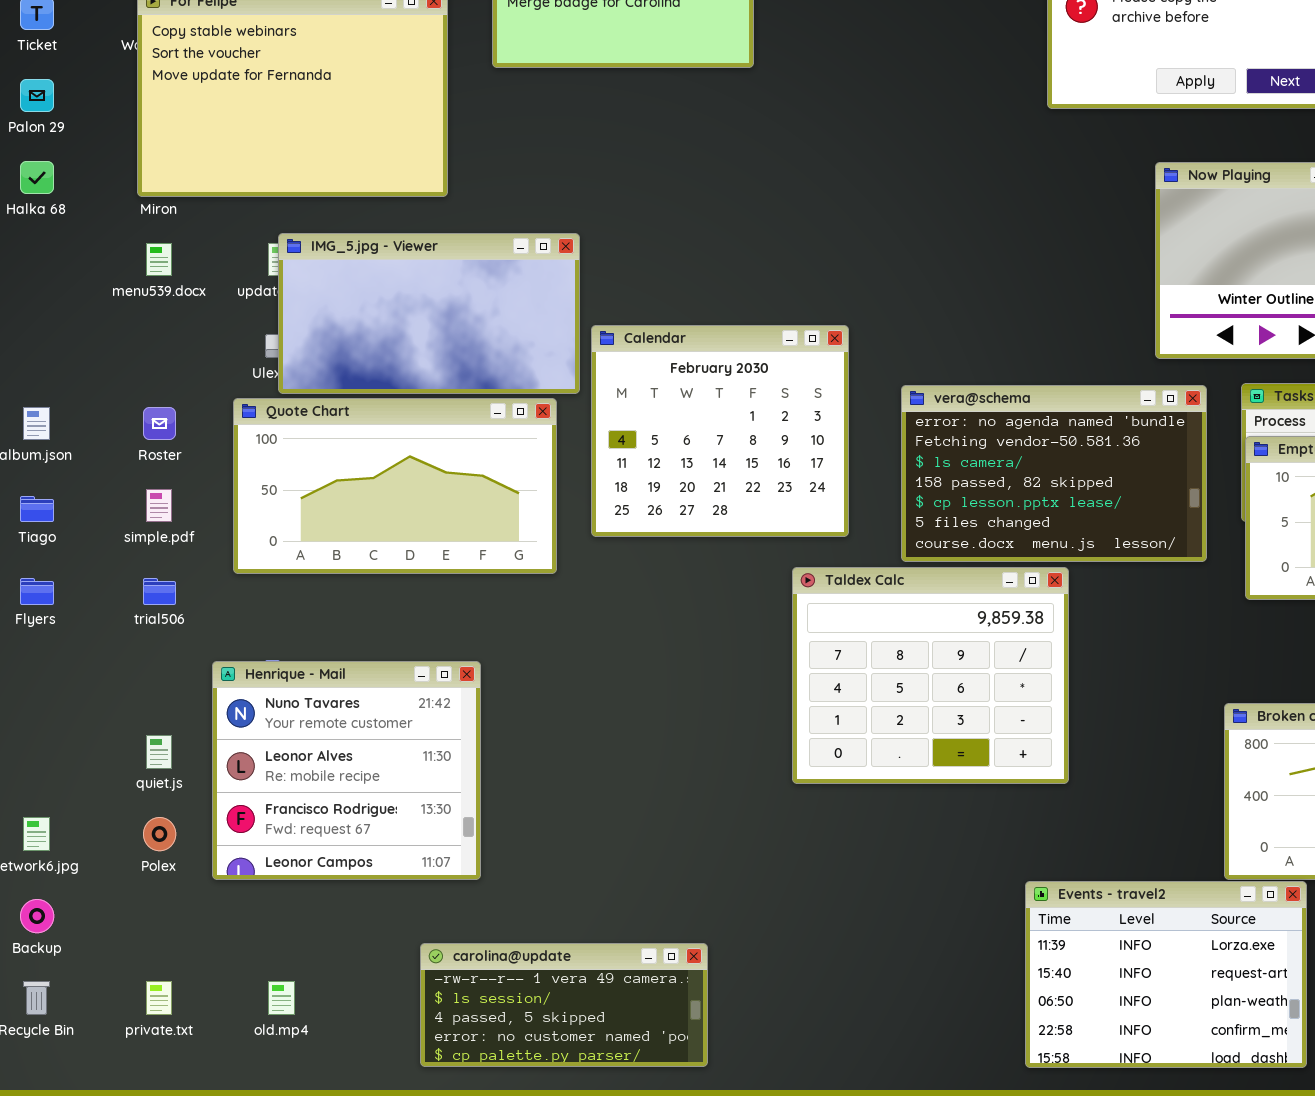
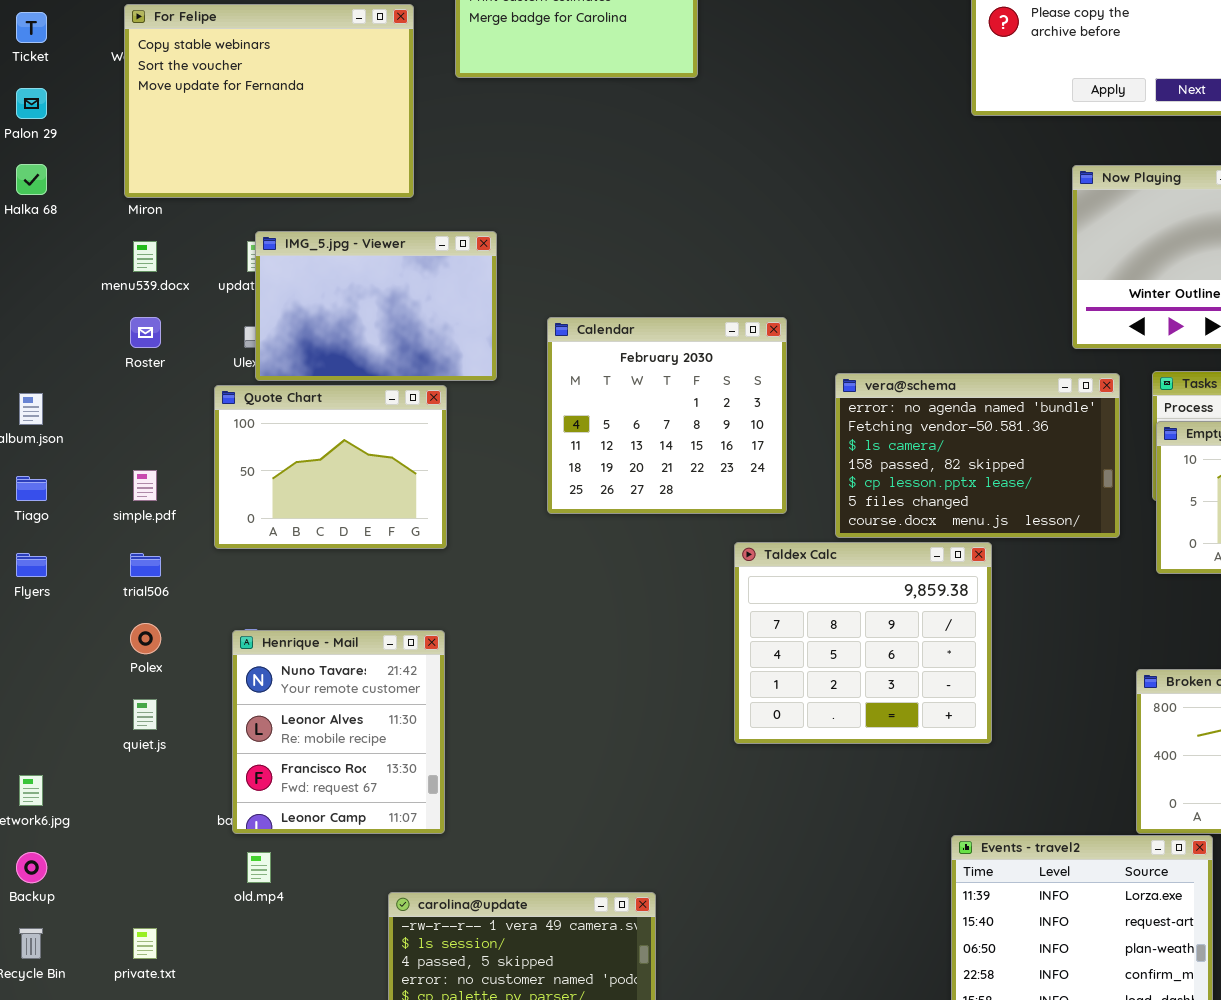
IMG_5.jpg - Viewer: [278,233,580,394] -> [255,231,497,381], resized
Quote Chart: [233,398,557,574] -> [214,385,447,549], resized
Roster: [143,407,176,440] -> [130,317,161,348], moved
Henrique - Mail: [212,661,481,880] -> [232,630,445,834], resized
Polex: [143,817,176,851] -> [130,623,161,654], moved
old.mp4: [268,981,295,1015] -> [247,852,271,883], moved

